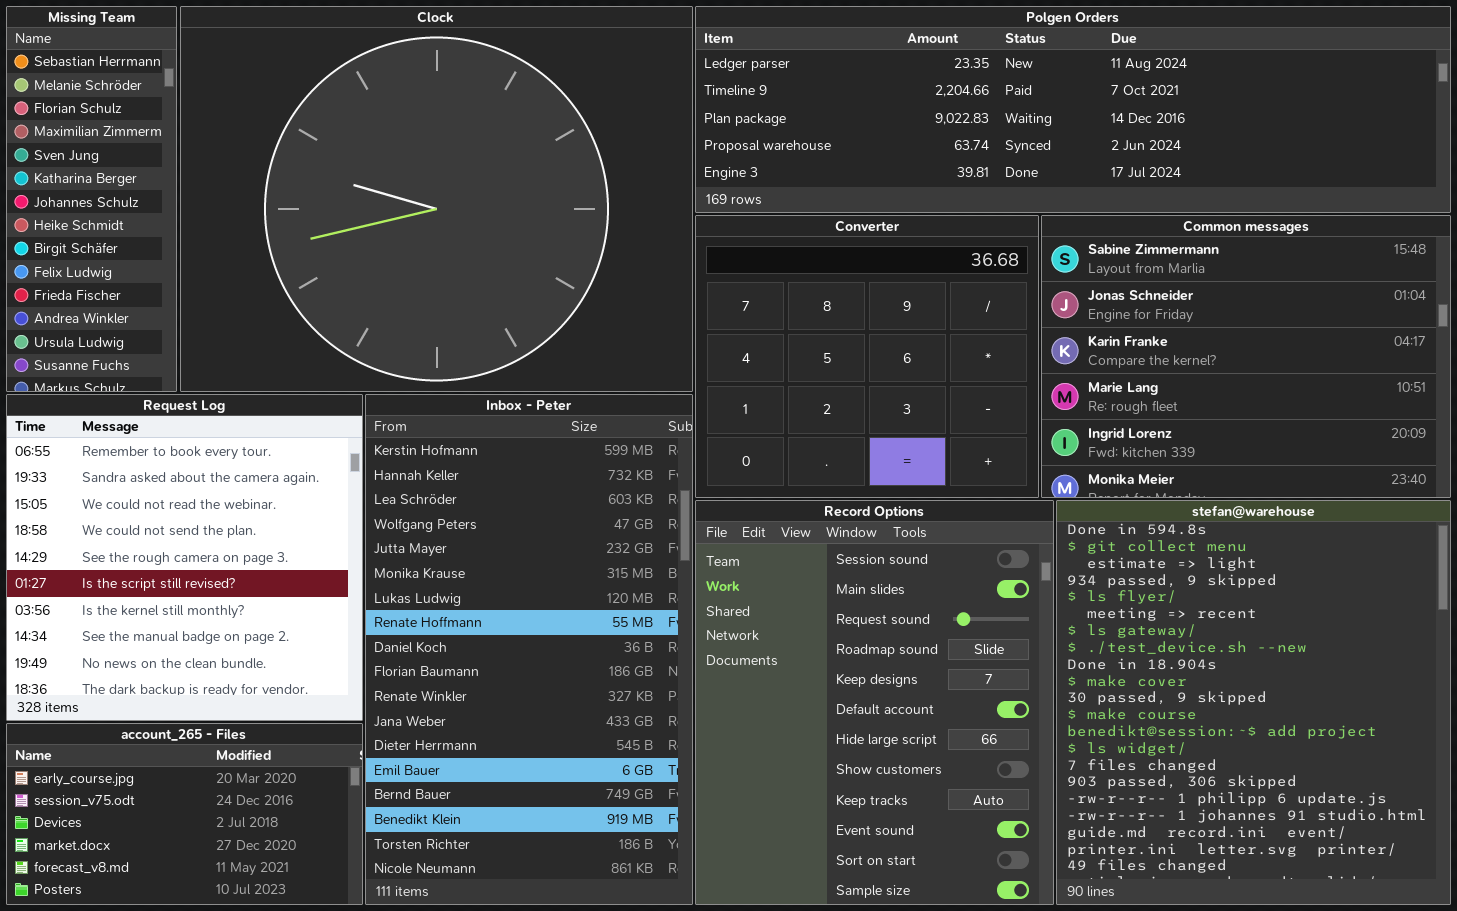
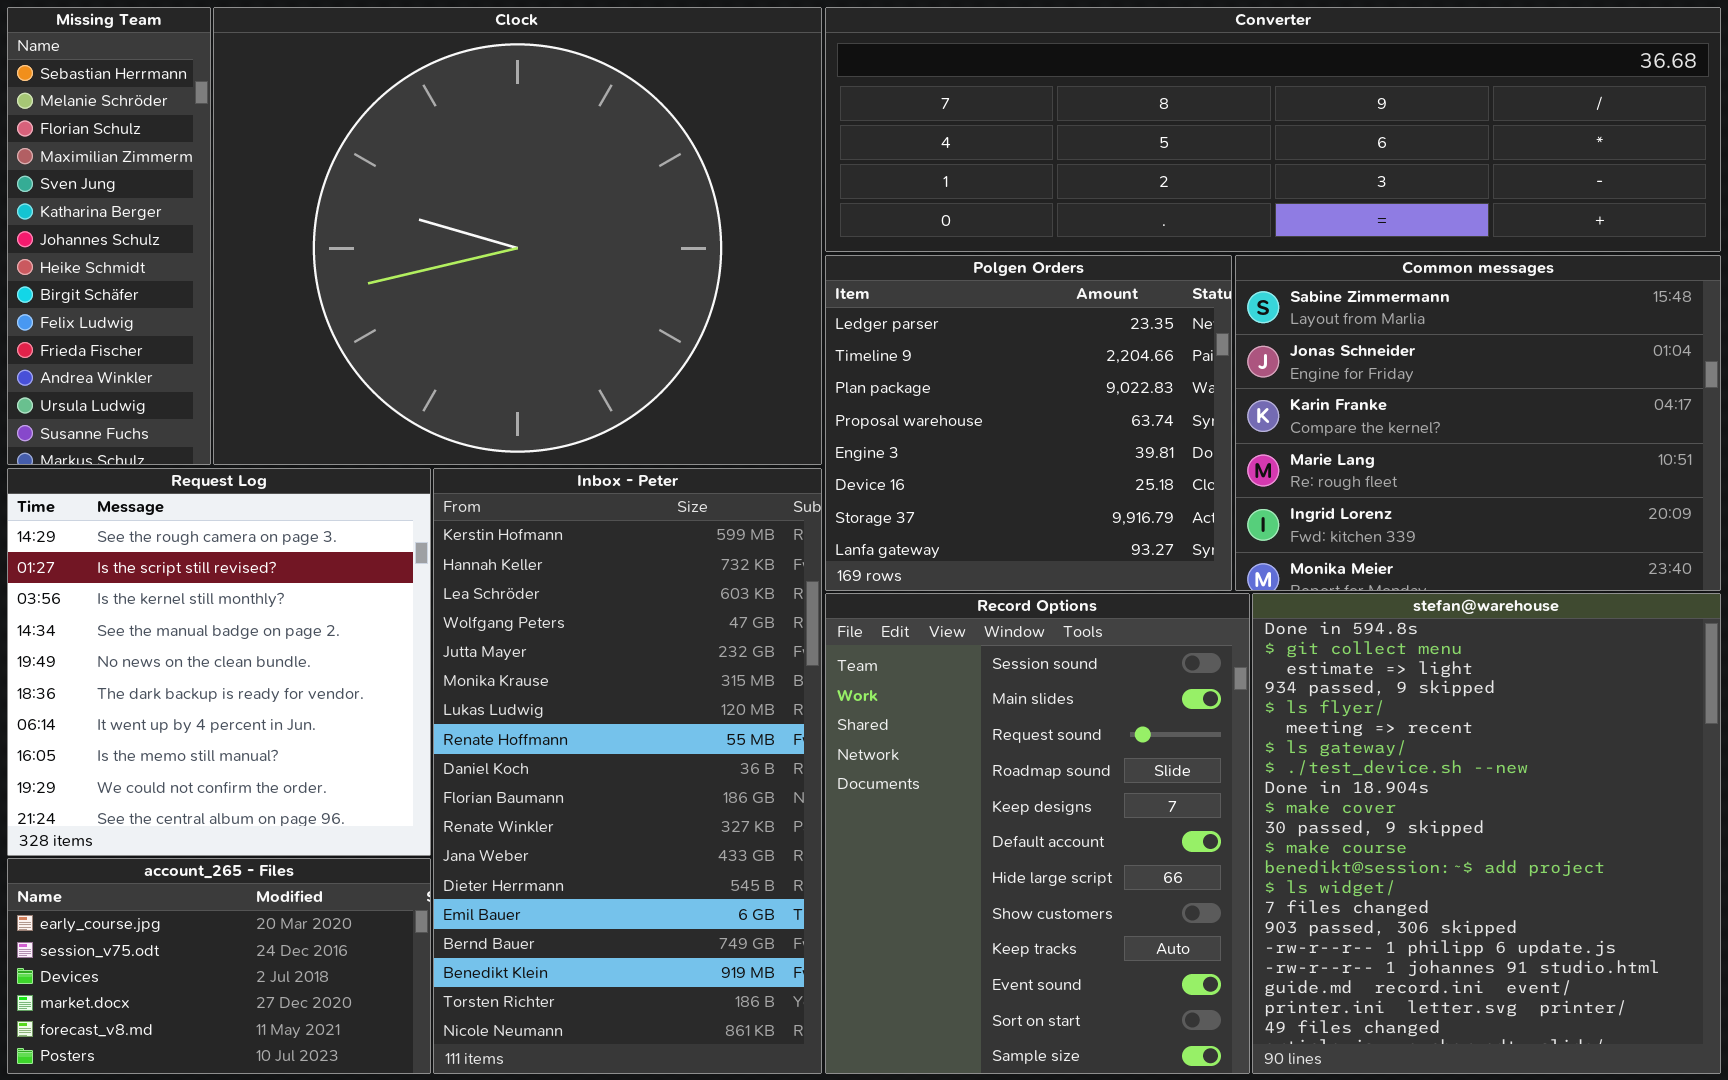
Polgen Orders: [695,6,1451,213] -> [825,255,1232,591], moved, resized
Converter: [695,215,1039,498] -> [825,7,1721,252], moved, resized
Request Log: [6,394,363,721] -> [7,468,431,856], scrolled down 4 rows

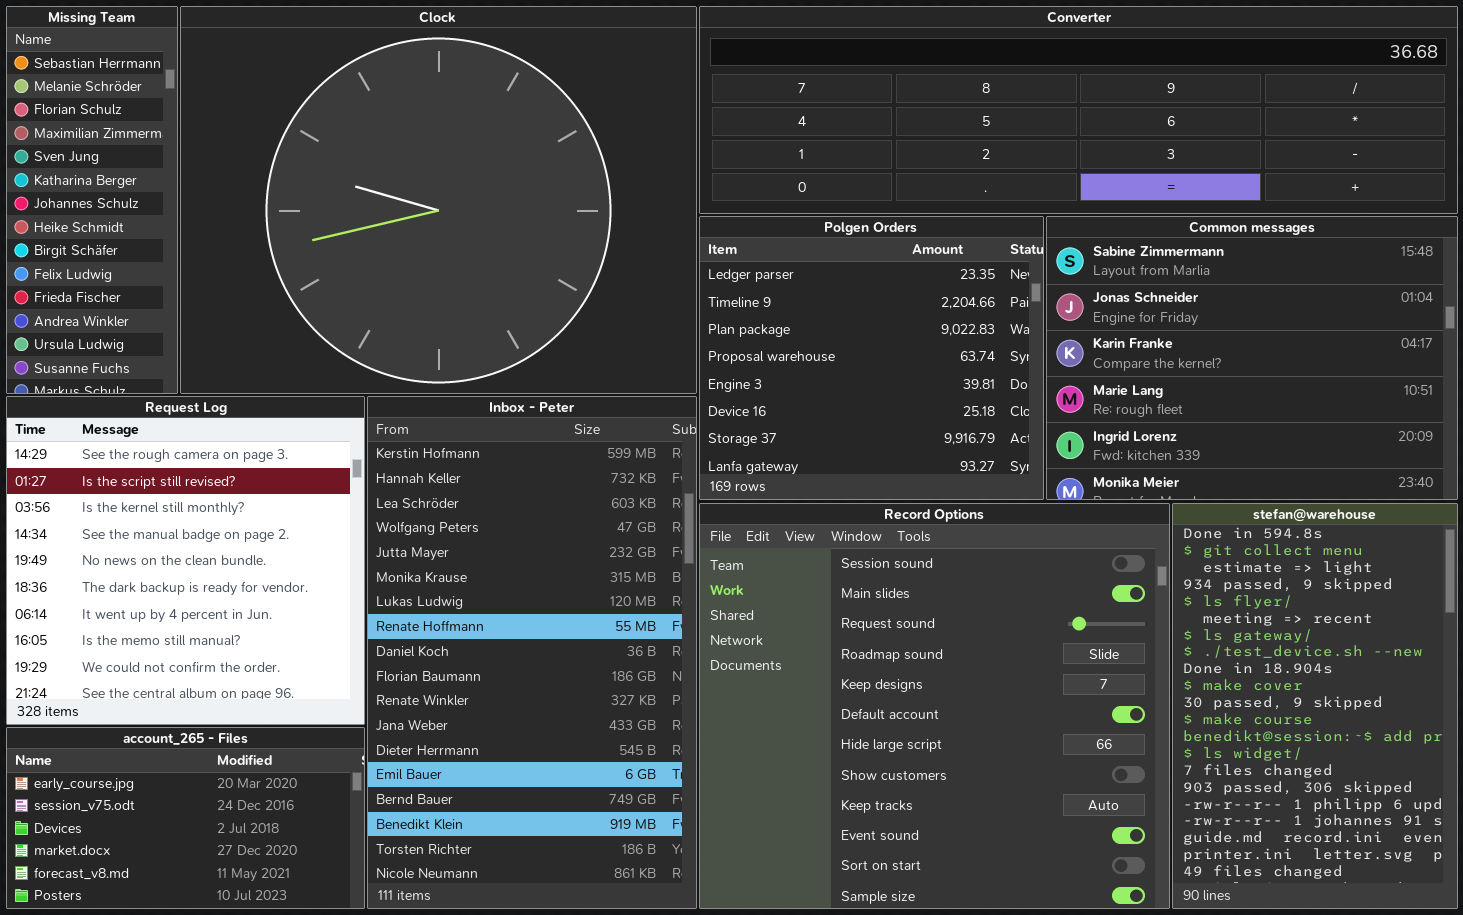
Record Options: [825,593,1250,1074] -> [699,503,1170,909], resized
stefan@warehouse: [1252,593,1721,1074] -> [1172,503,1458,909], resized

